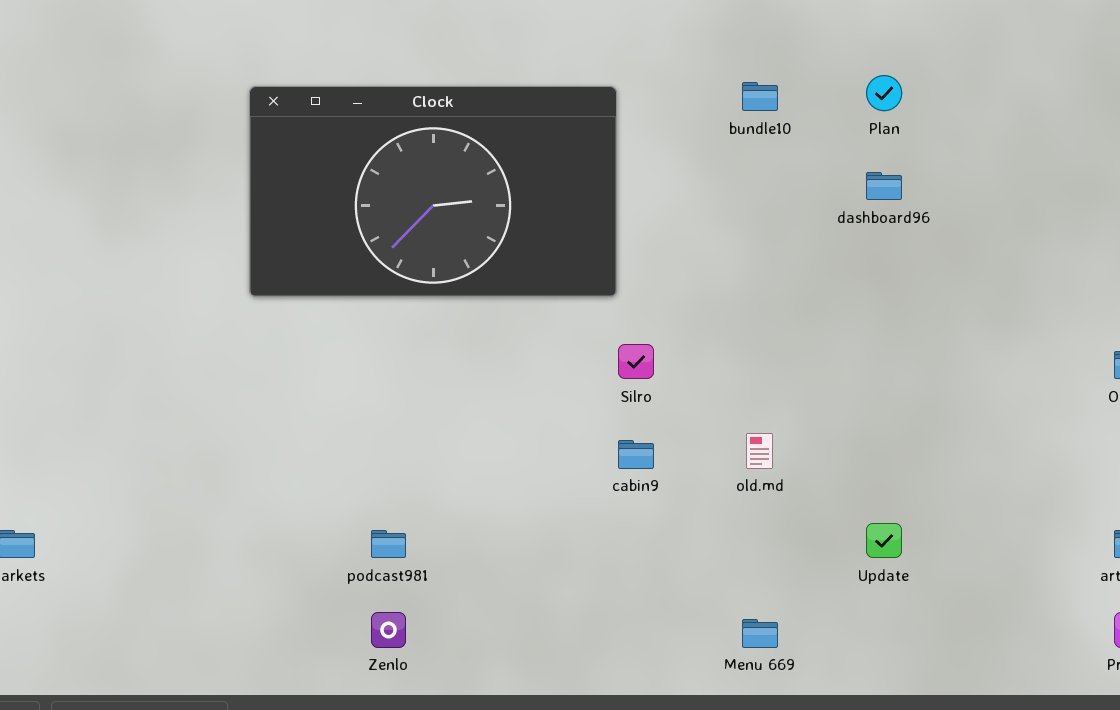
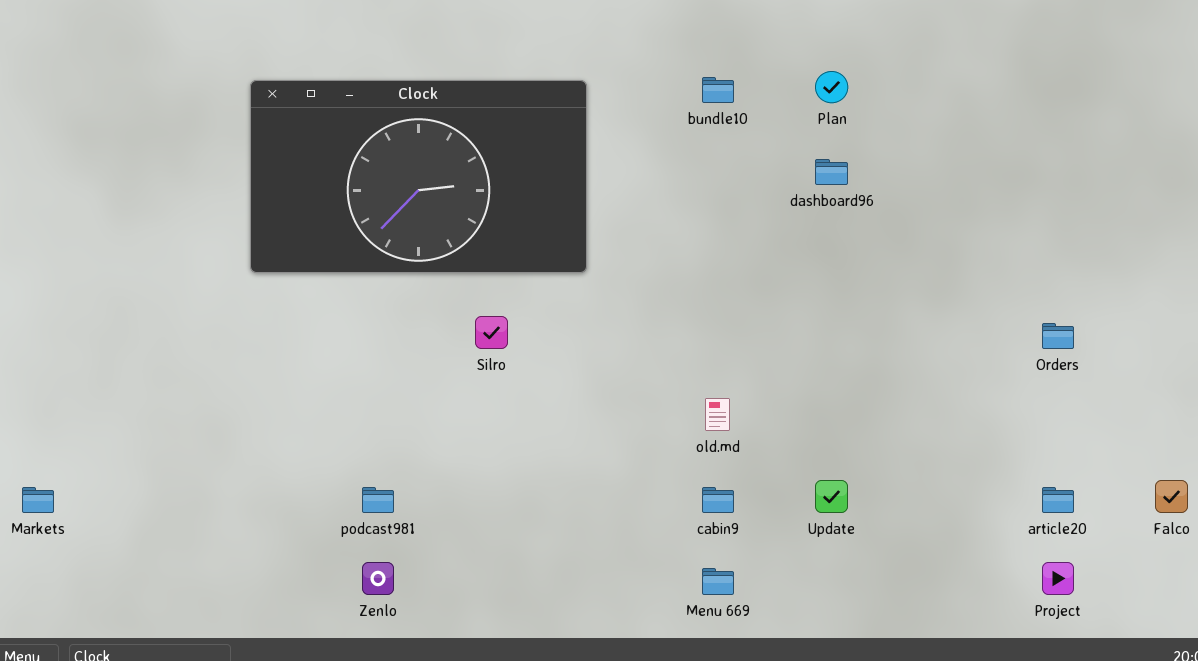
Silro: [618,344,654,379] -> [475,316,508,349], moved
cabin9: [618,440,654,469] -> [702,487,734,513], moved

